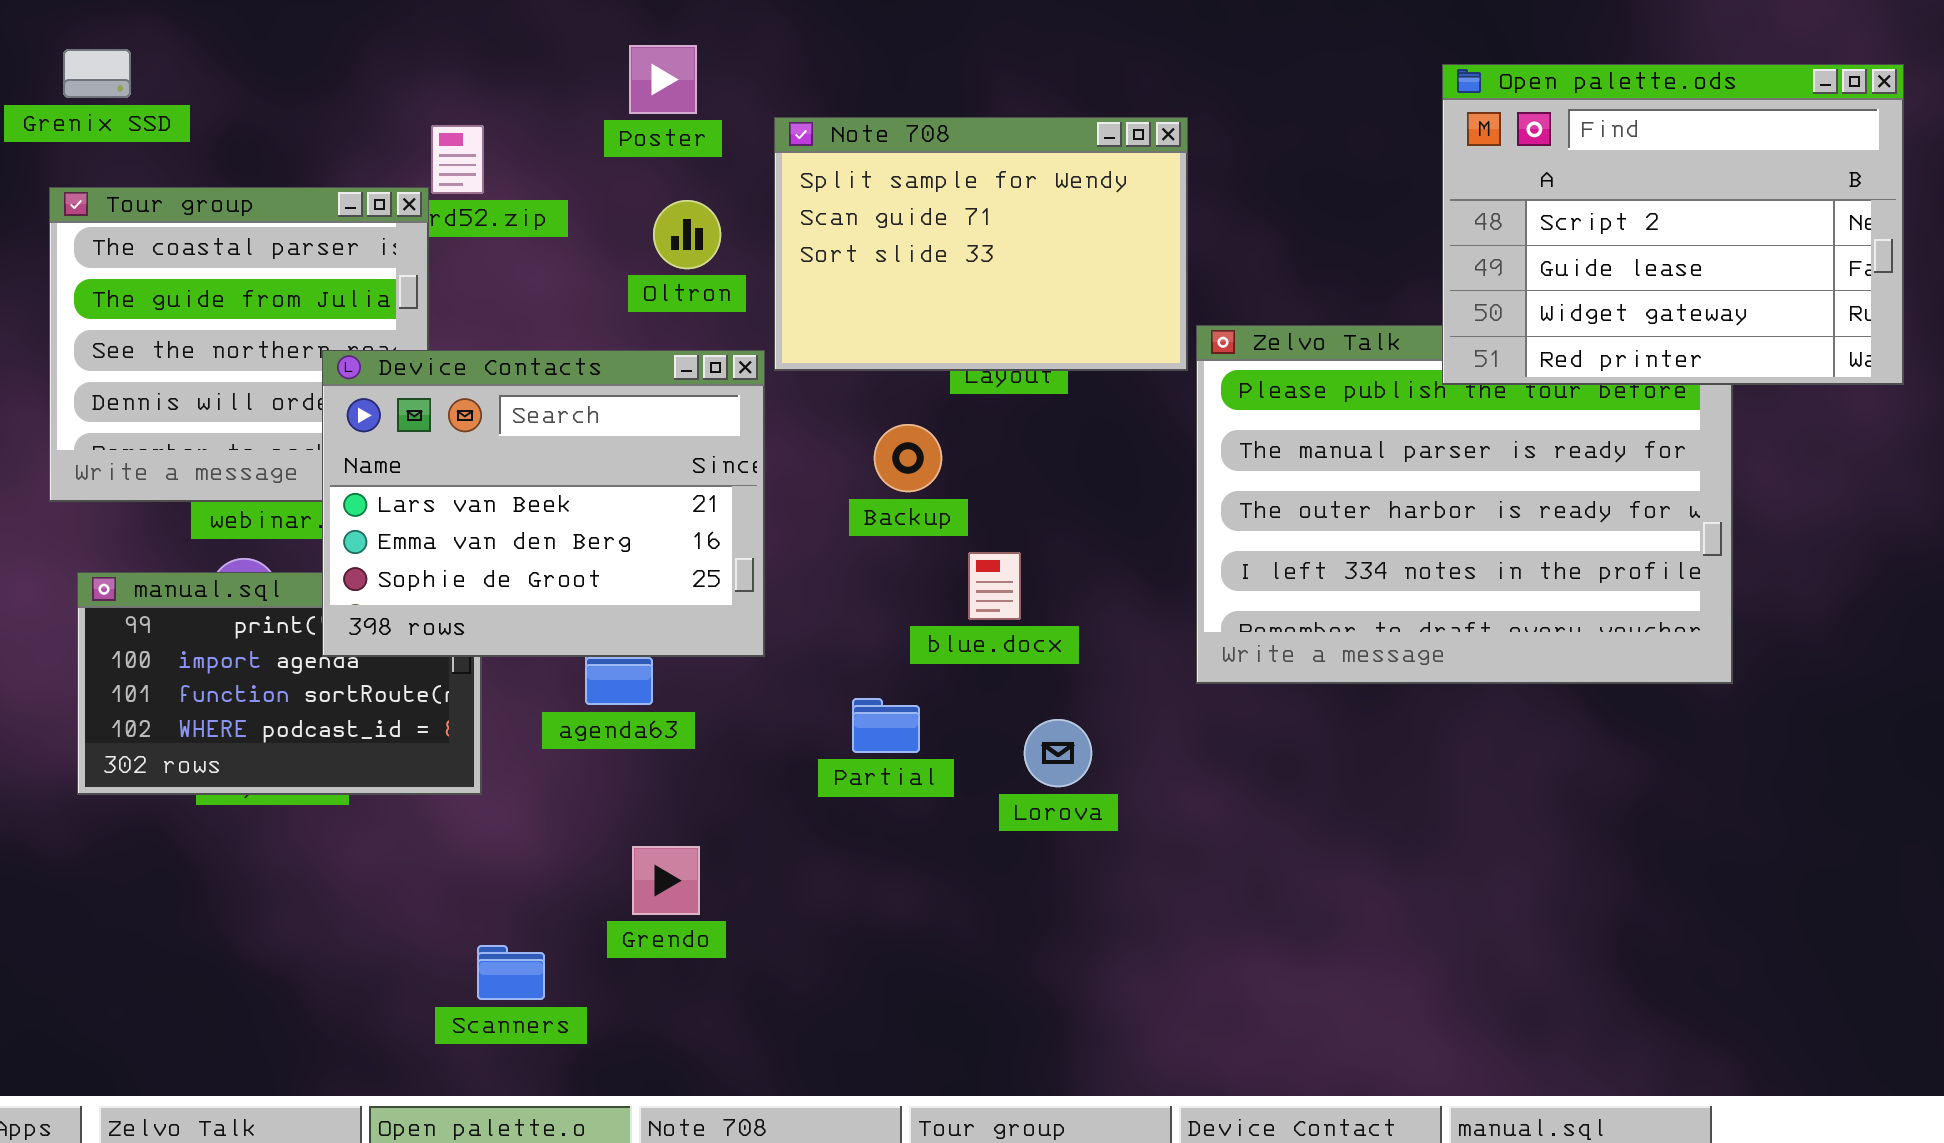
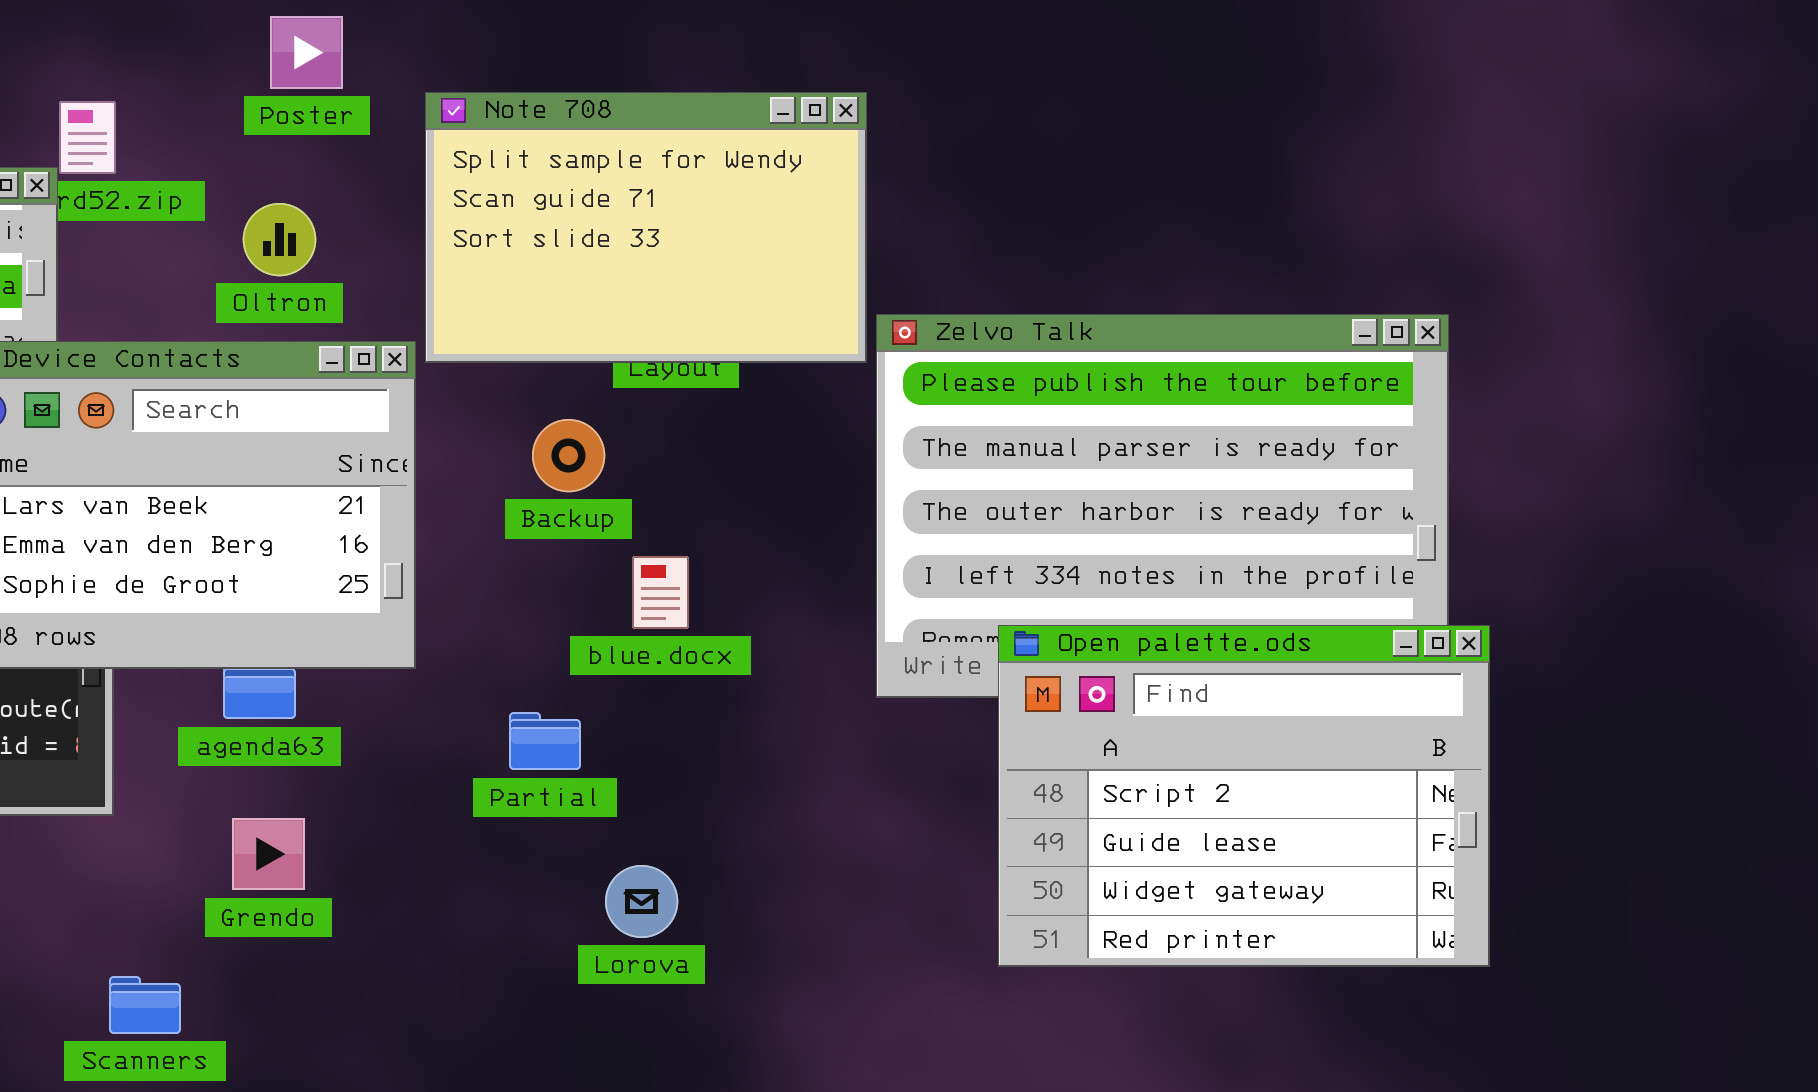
Open palette.ods: [1442,64,1904,385] -> [998,625,1490,967], moved
Oltron: [653,200,721,269] -> [243,203,316,276], moved
Lorova: [1024,719,1092,787] -> [605,865,678,938], moved
Grendo: [632,846,700,915] -> [232,818,305,890], moved

